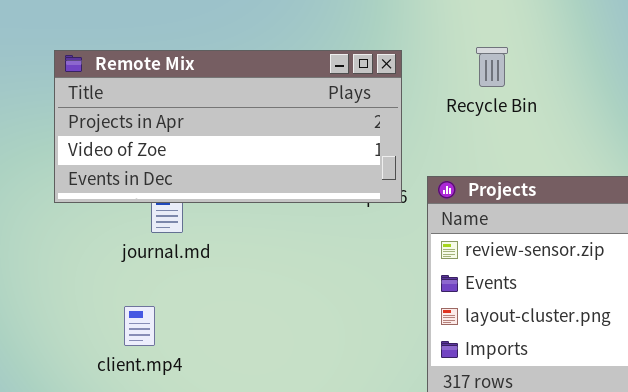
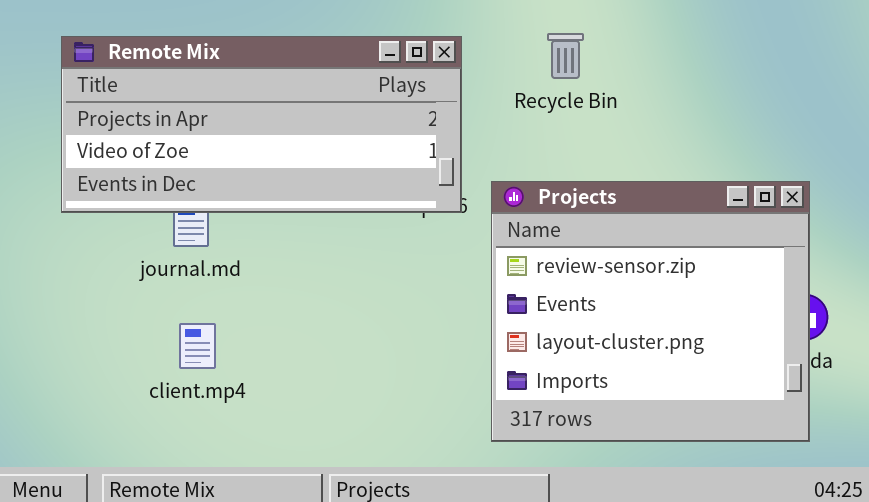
client.mp4: [124,306,155,346] -> [179,323,216,369], moved

